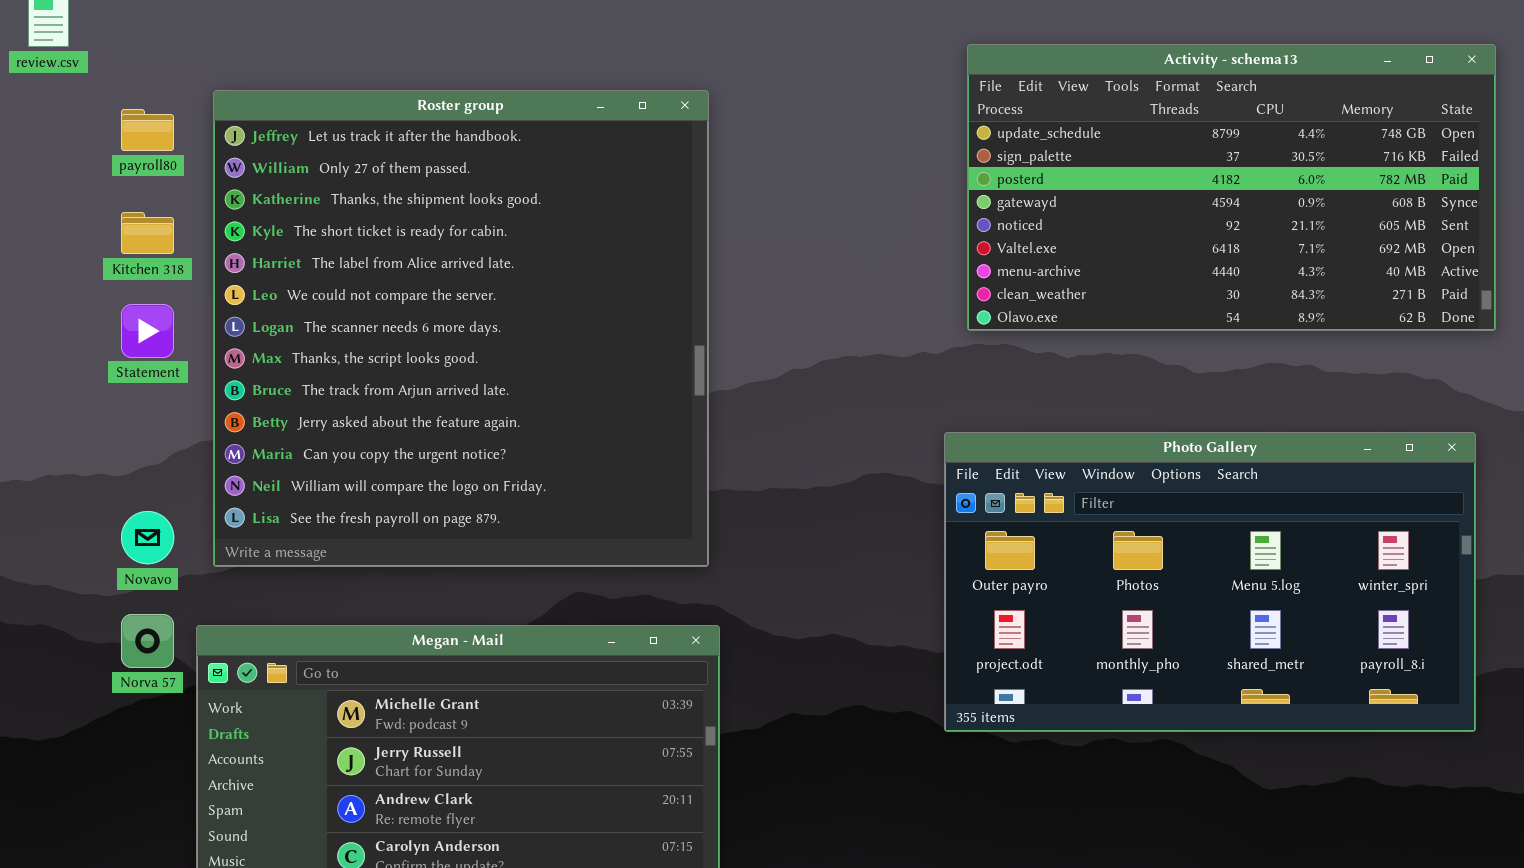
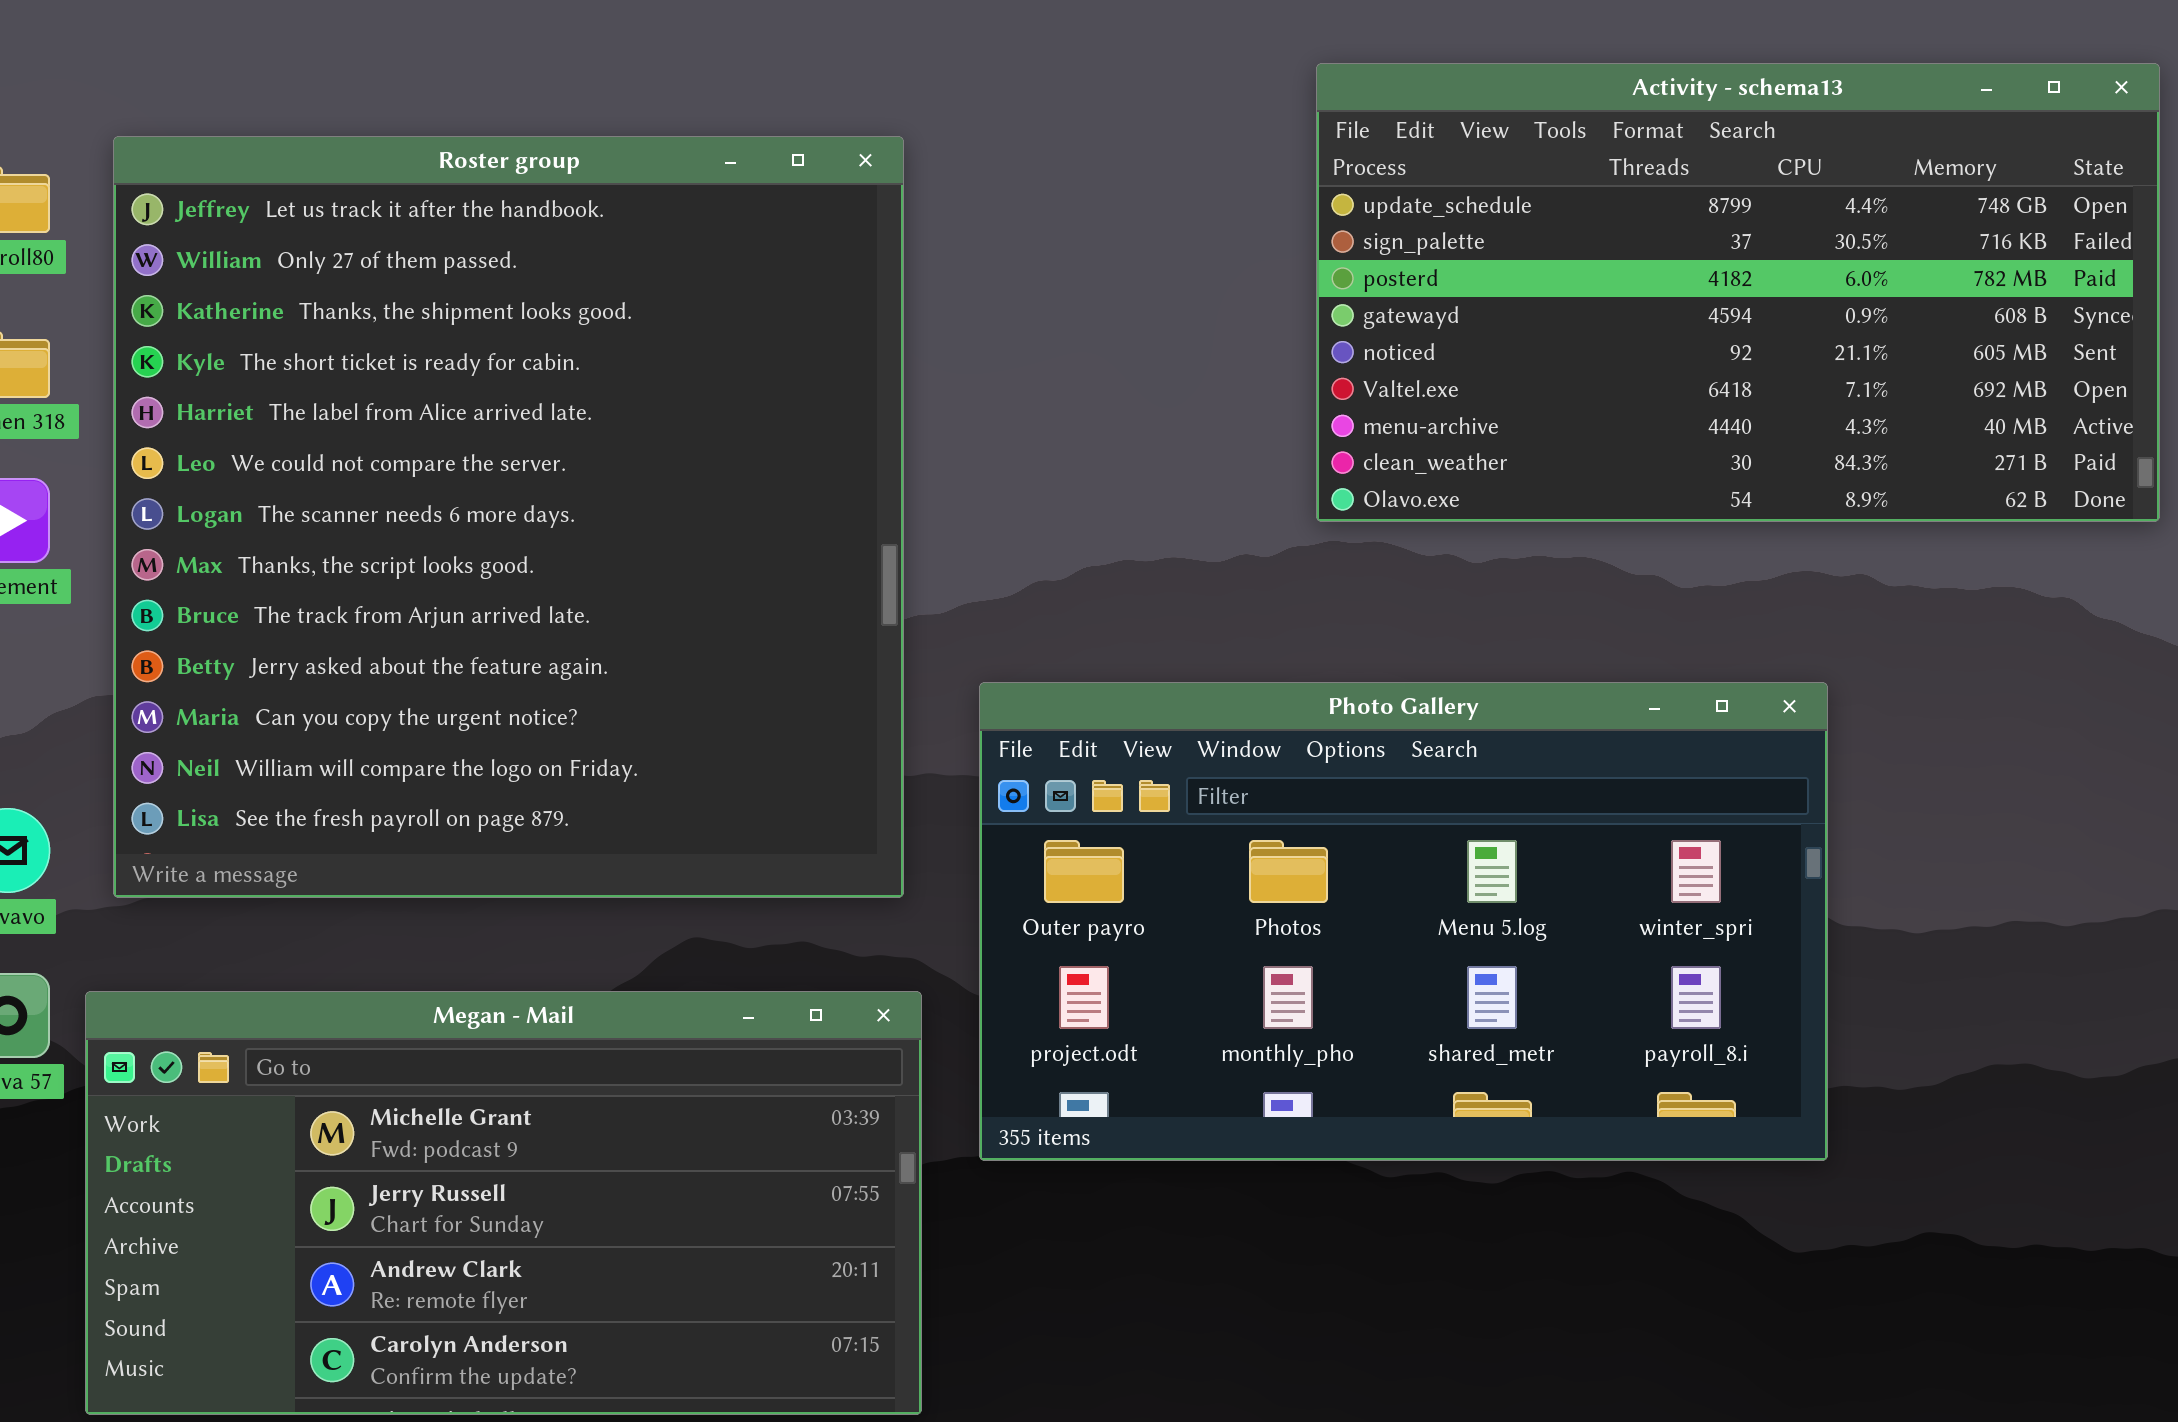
Photo Gallery: [944,432,1476,732] -> [979,682,1828,1161], moved

